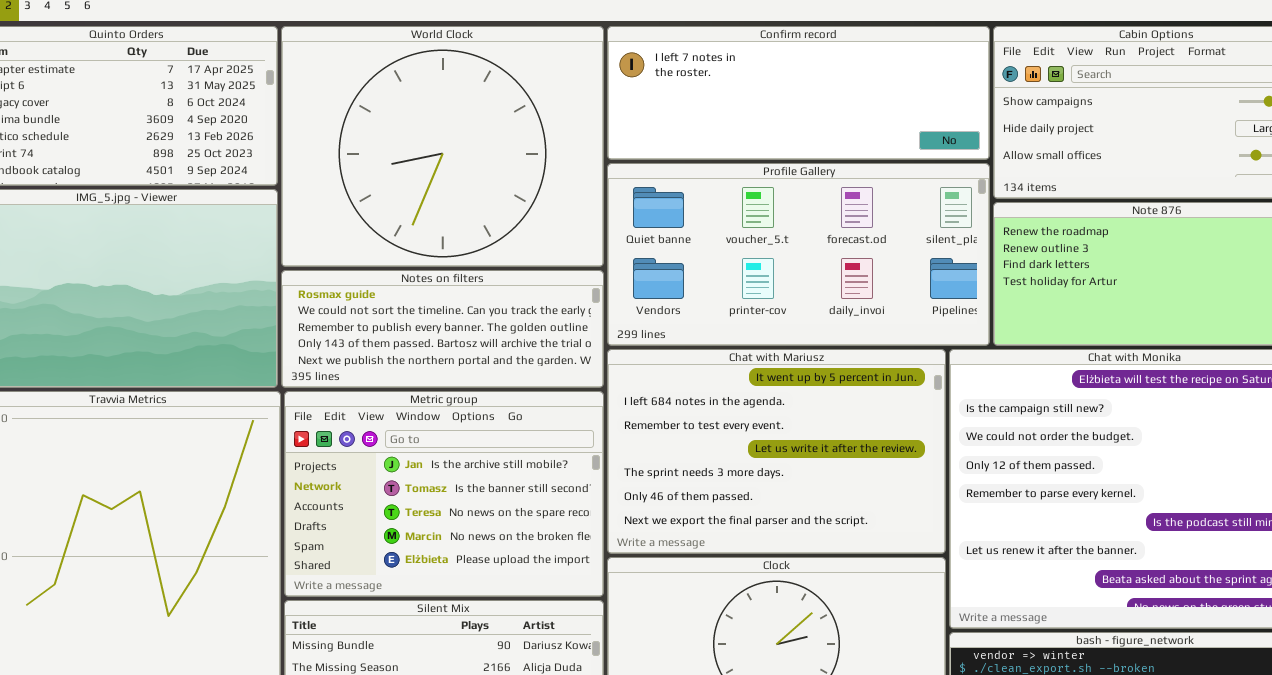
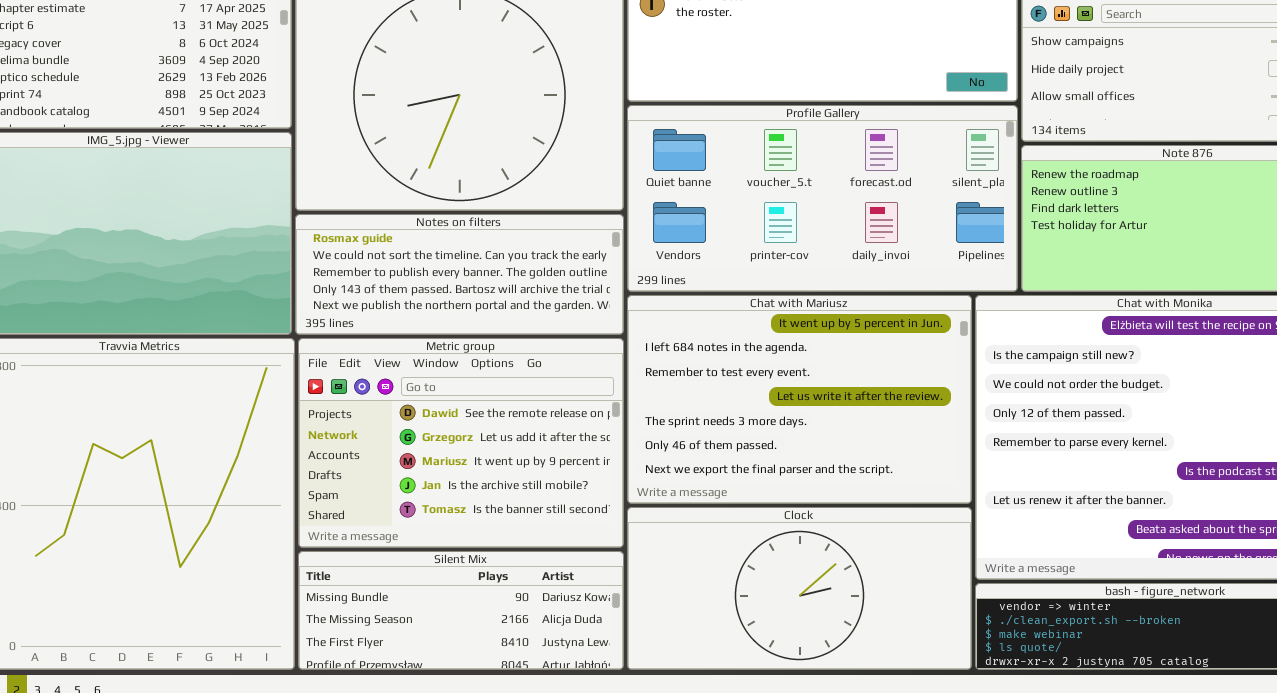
Metric group: [284,391,604,597] -> [298,338,624,548], scrolled up 3 rows

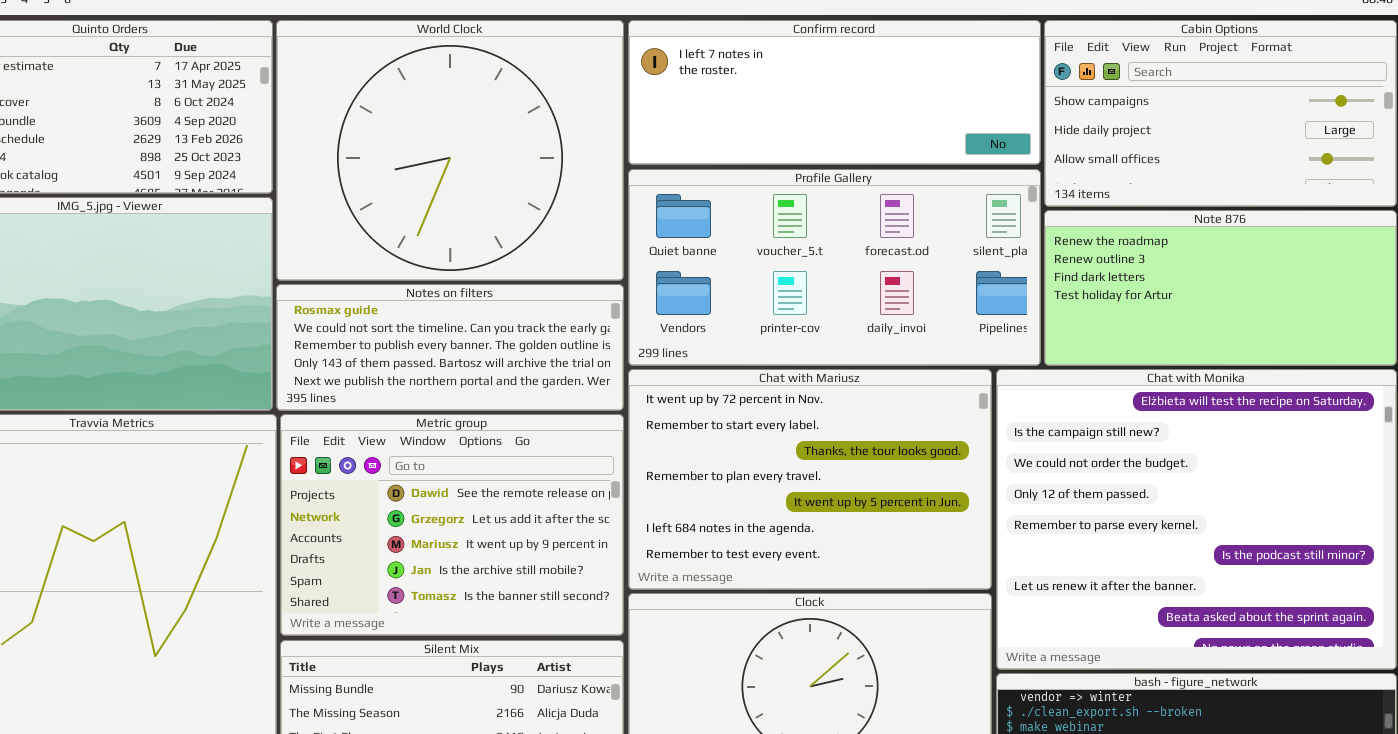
Chat with Mariusz: [627,295,972,504] -> [628,369,992,590], scrolled up 4 rows

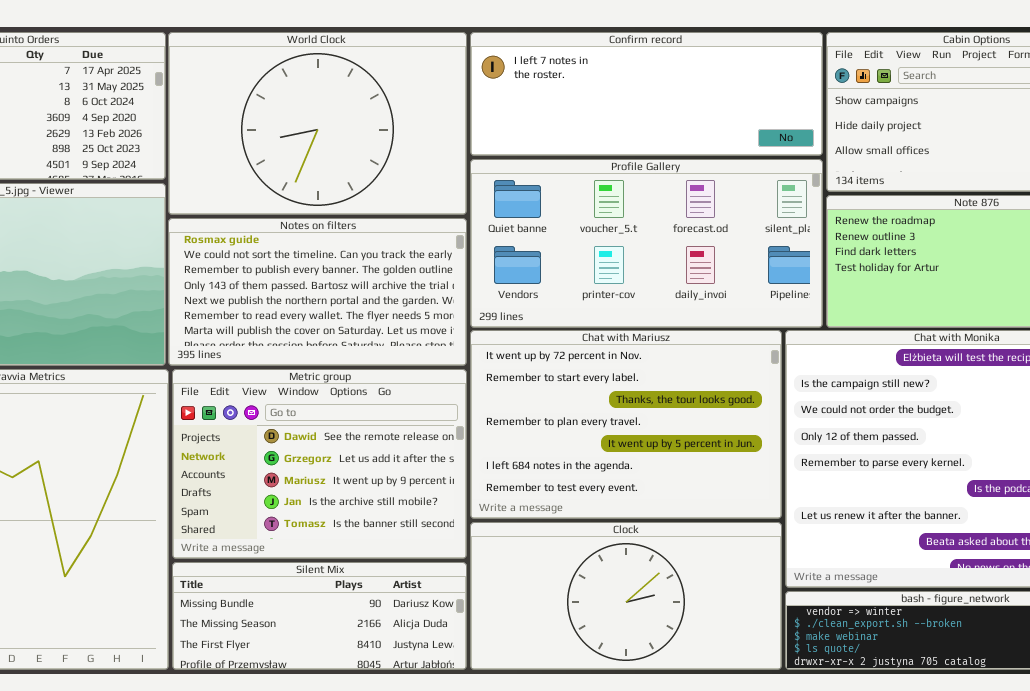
World Clock: [276,20,624,281] -> [168,32,467,215], resized
Notes on filters: [276,284,624,411] -> [168,218,467,366], resized

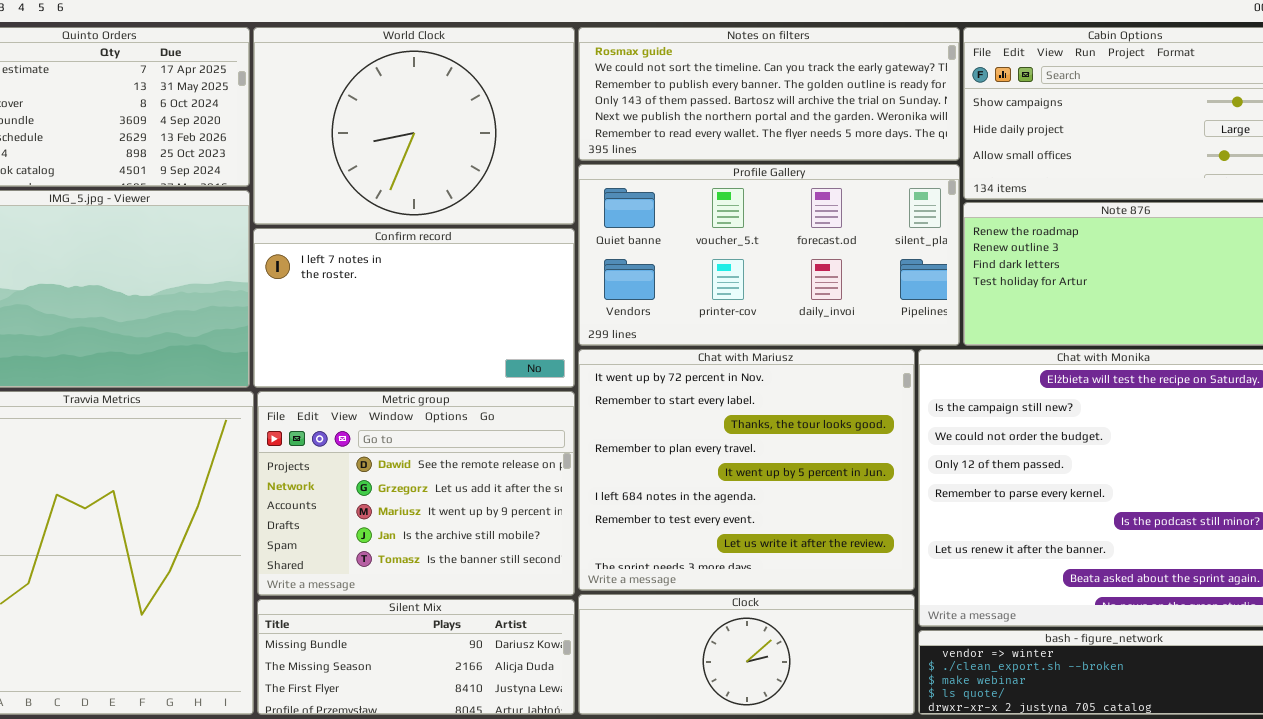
Confirm record: [470,32,823,156] -> [253,228,575,388], moved, resized
Notes on filters: [168,218,467,366] -> [578,27,960,161], moved, resized
Chat with Mariusz: [470,330,782,519] -> [578,349,915,591], resized
Clock: [470,522,782,670] -> [578,594,915,715], resized

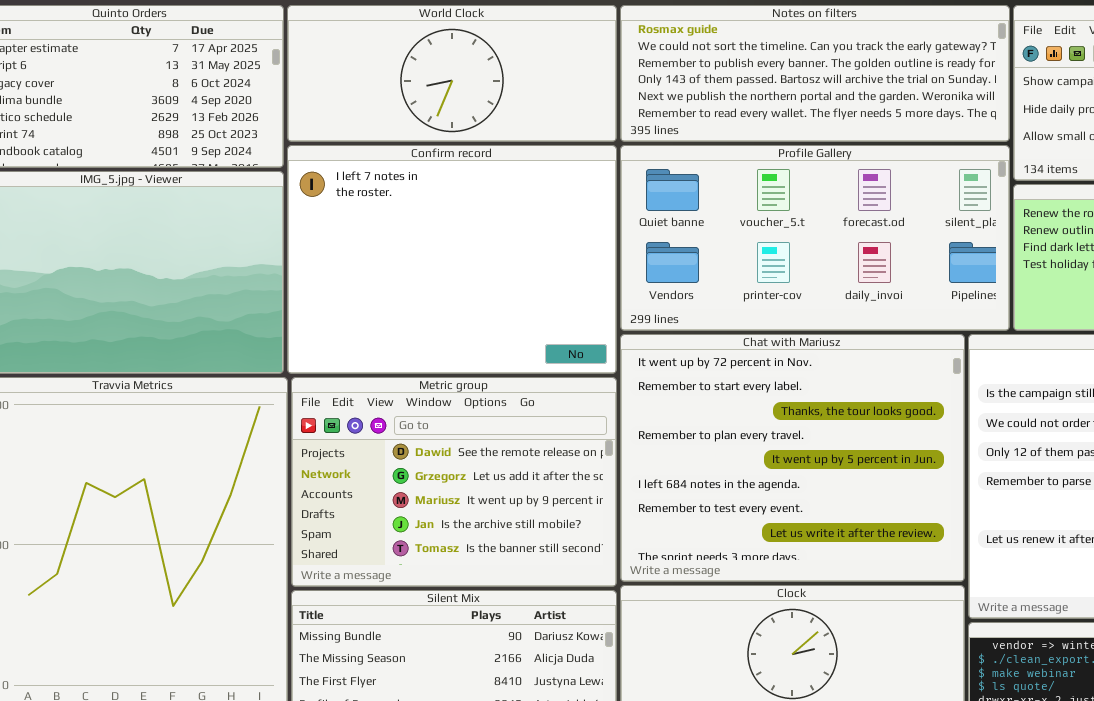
World Clock: [253,27,575,225] -> [287,5,617,142], resized
Confirm record: [253,228,575,388] -> [287,145,617,374], resized

